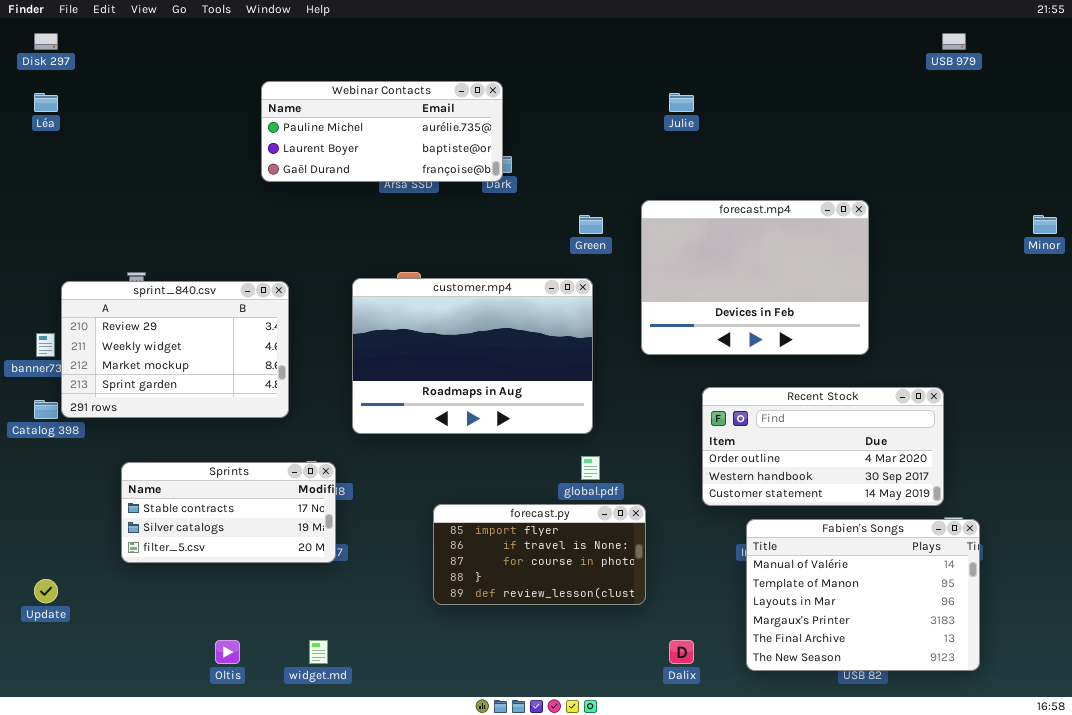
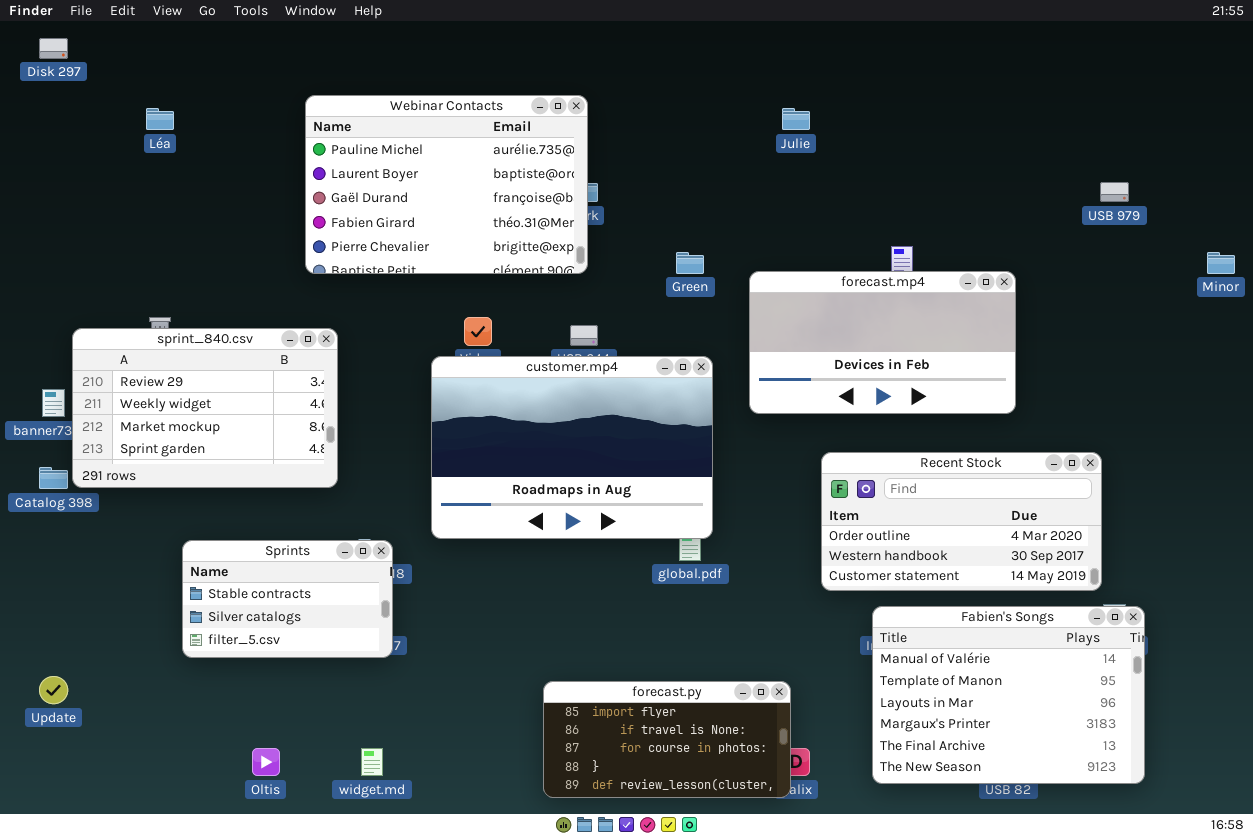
USB 979: [942,33,966,50] -> [1100,182,1129,202], moved
Webinar Contacts: [261,81,503,182] -> [305,95,588,274], resized
Léa: [34,93,58,112] -> [146,108,174,130], moved
forecast.mp4: [641,200,869,355] -> [749,271,1016,414], resized
customer.mp4: [352,278,593,434] -> [431,356,713,539], moved
Sprints: [121,462,336,563] -> [182,540,393,658], resized
forecast.py: [433,504,646,605] -> [543,681,791,798], moved

